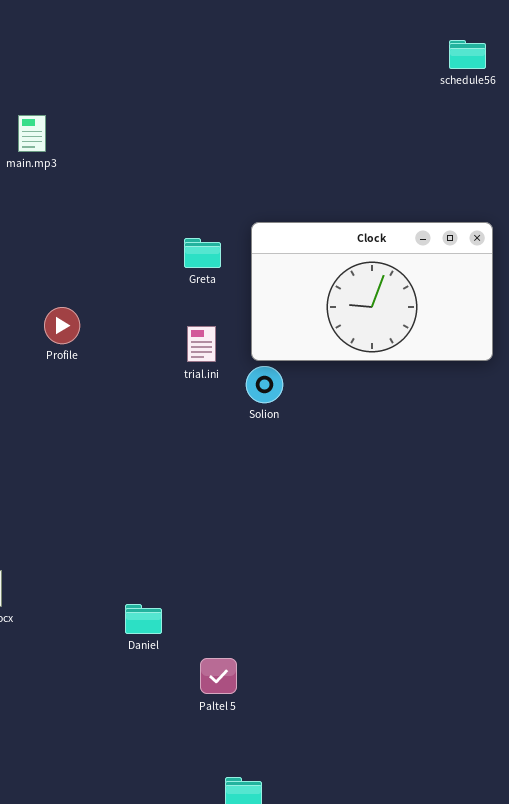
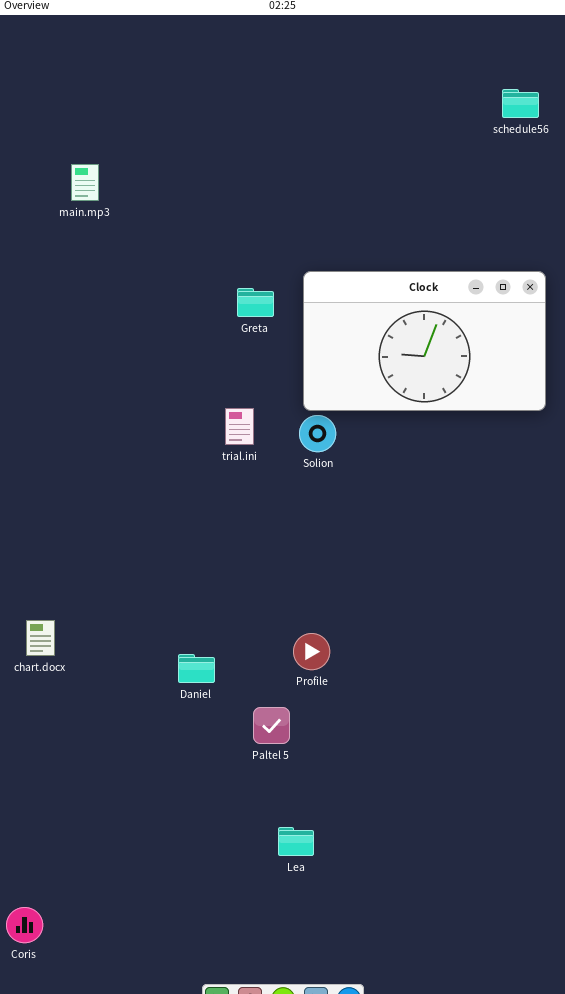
Profile: [44,307,80,344] -> [293,633,330,670], moved
trial.ini: [187,326,216,362] -> [225,408,254,445], moved

